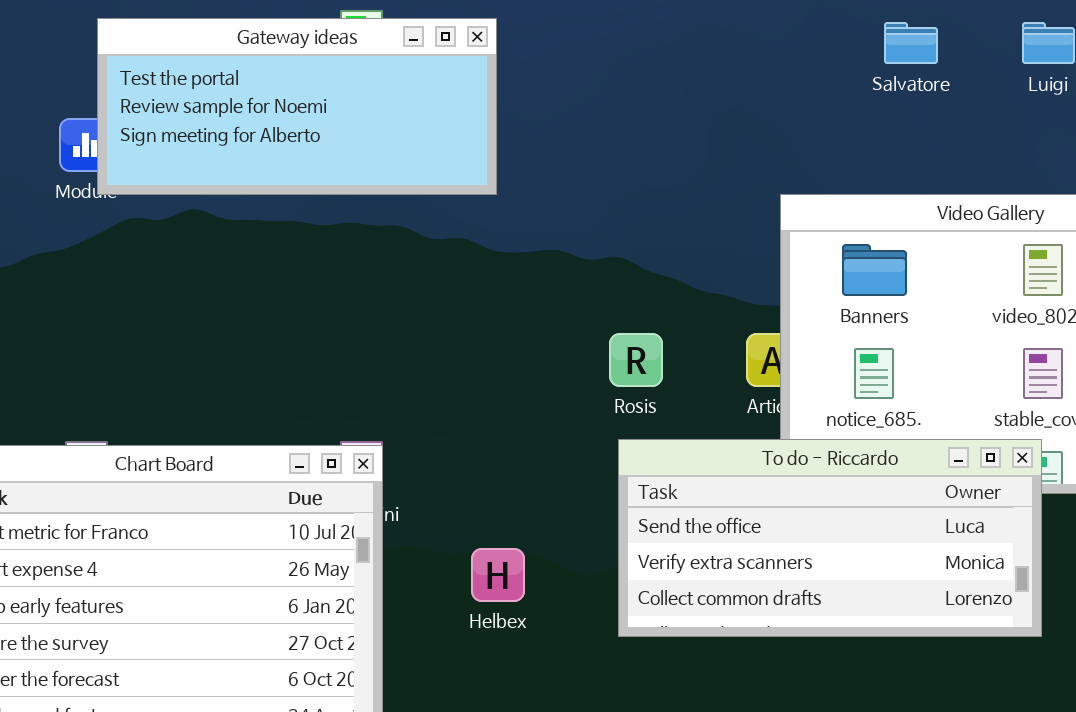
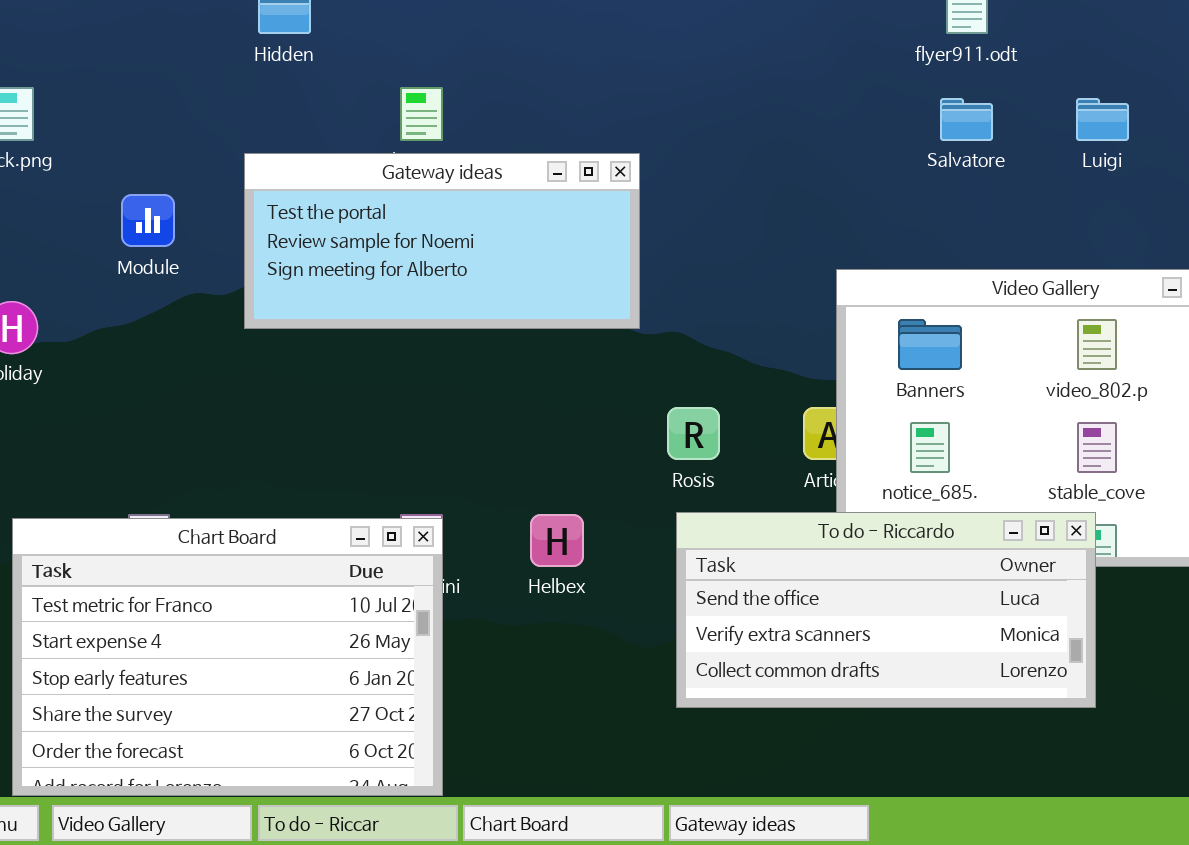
Gateway ideas: [97,18,497,195] -> [244,153,640,329], moved
Helbex: [471,548,525,602] -> [530,514,584,567], moved

